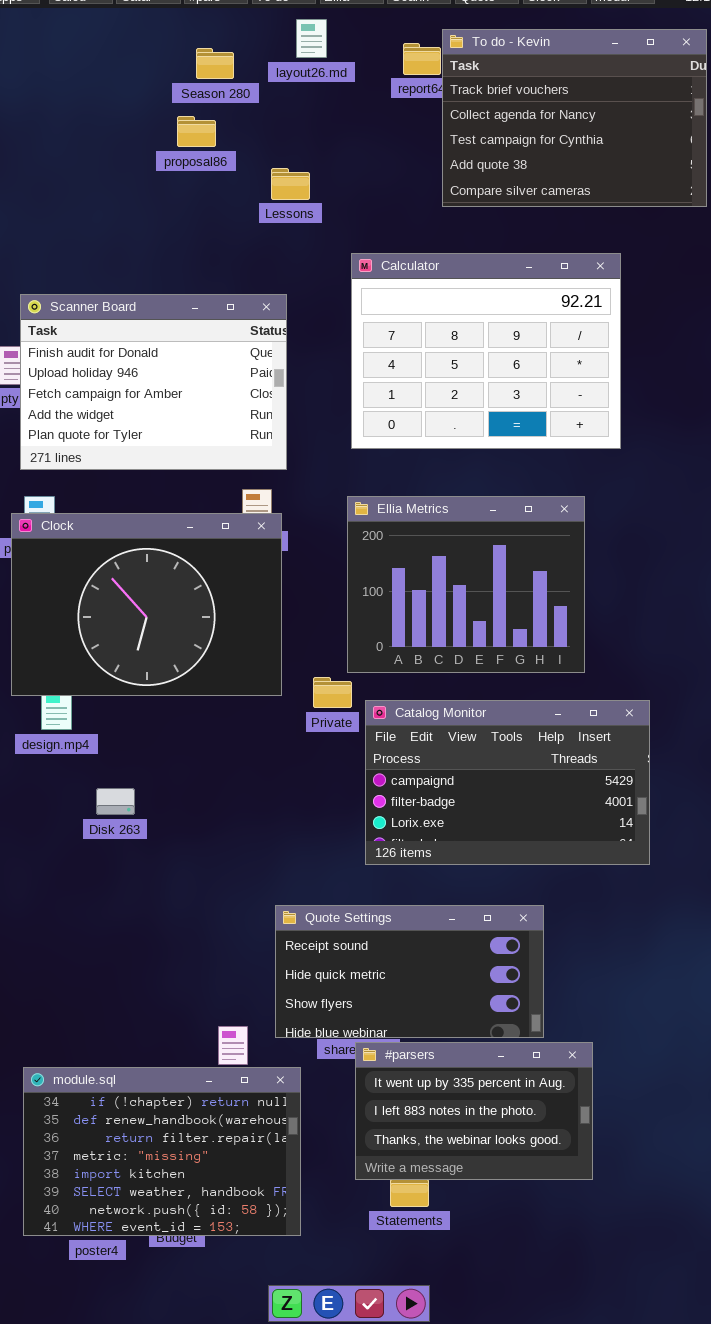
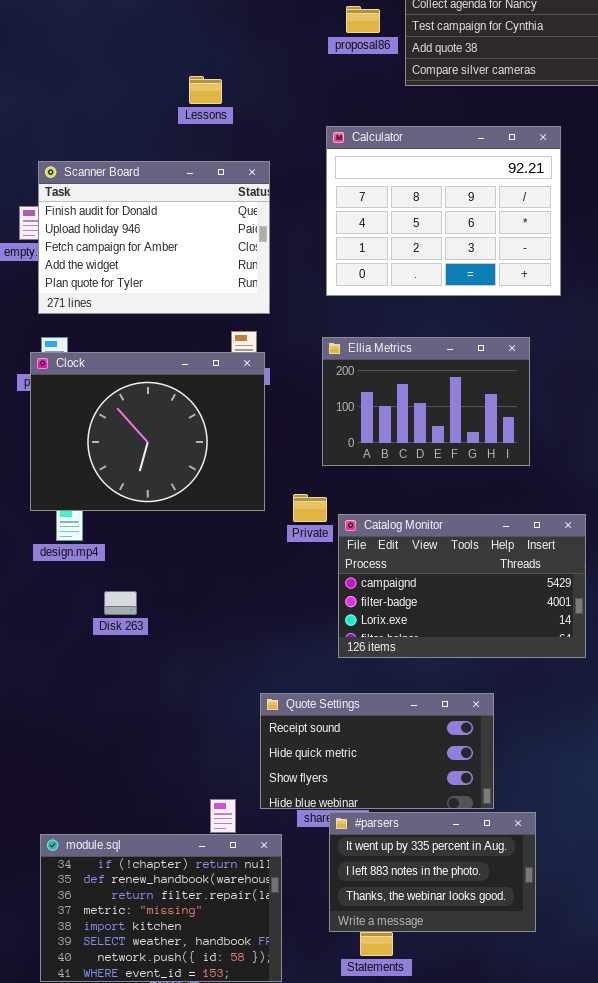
proposal86: [177,116,216,147] -> [346,6,380,33], moved
Lessons: [271,168,310,200] -> [189,76,222,104], moved
Ellia Metrics: [347,496,585,673] -> [322,337,530,466], resized

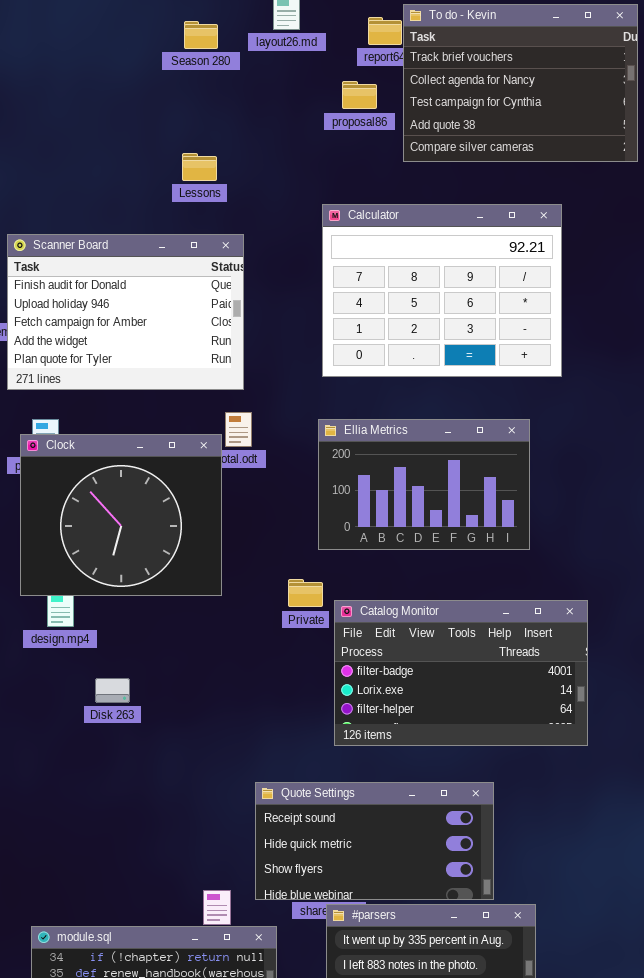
Scanner Board: [38,161,270,314] -> [7,234,244,390], moved
Clock: [30,352,265,511] -> [20,434,222,596], resized
Catalog Monitor: [338,514,586,658] -> [334,600,588,746], scrolled down 1 row

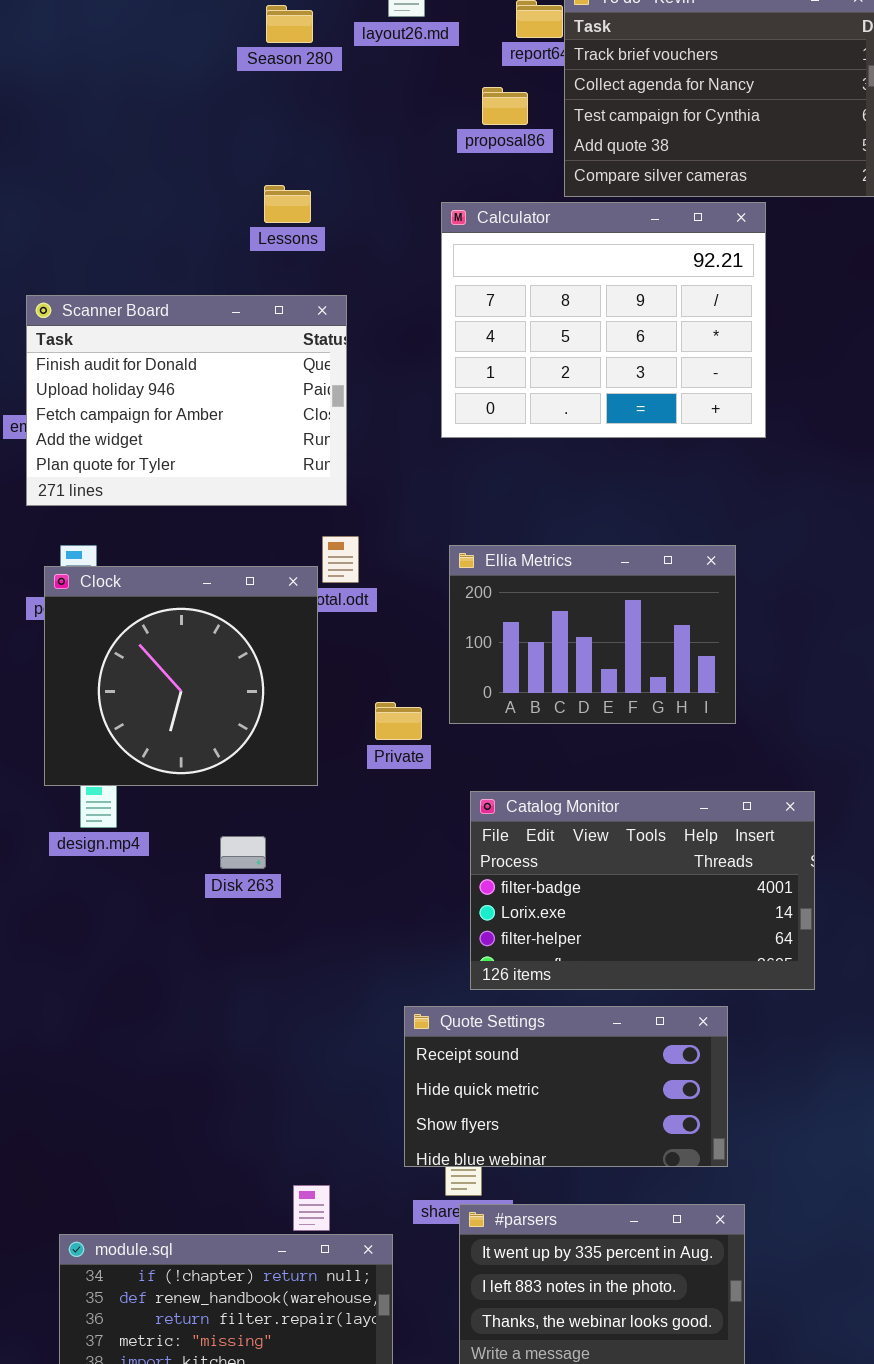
Calculator: [322,204,562,377] -> [441,202,766,438], moved
Private: [288,579,323,607] -> [375,702,422,740], moved
Disk 263: [95,678,130,703] -> [220,836,266,869], moved
Quote Settings: [255,782,494,900] -> [404,1006,728,1167], moved

